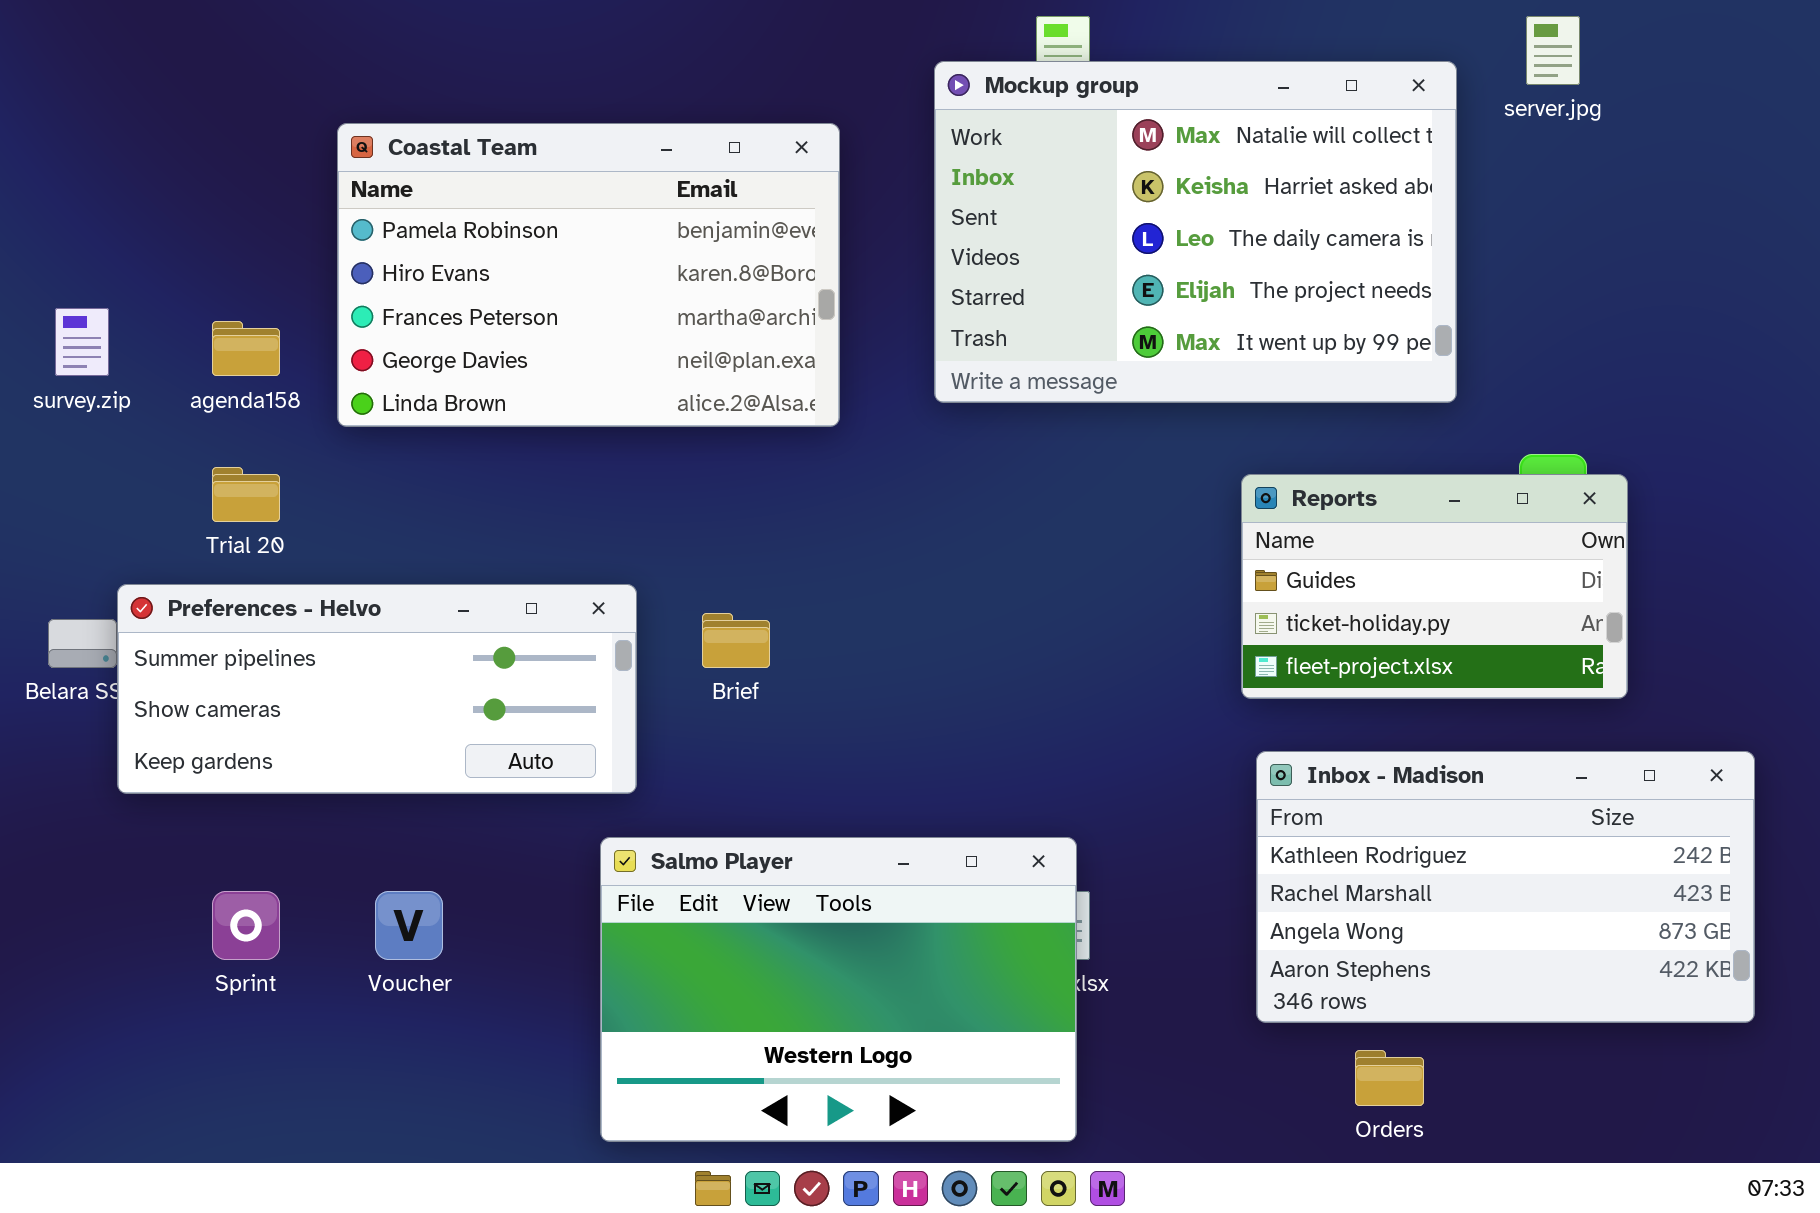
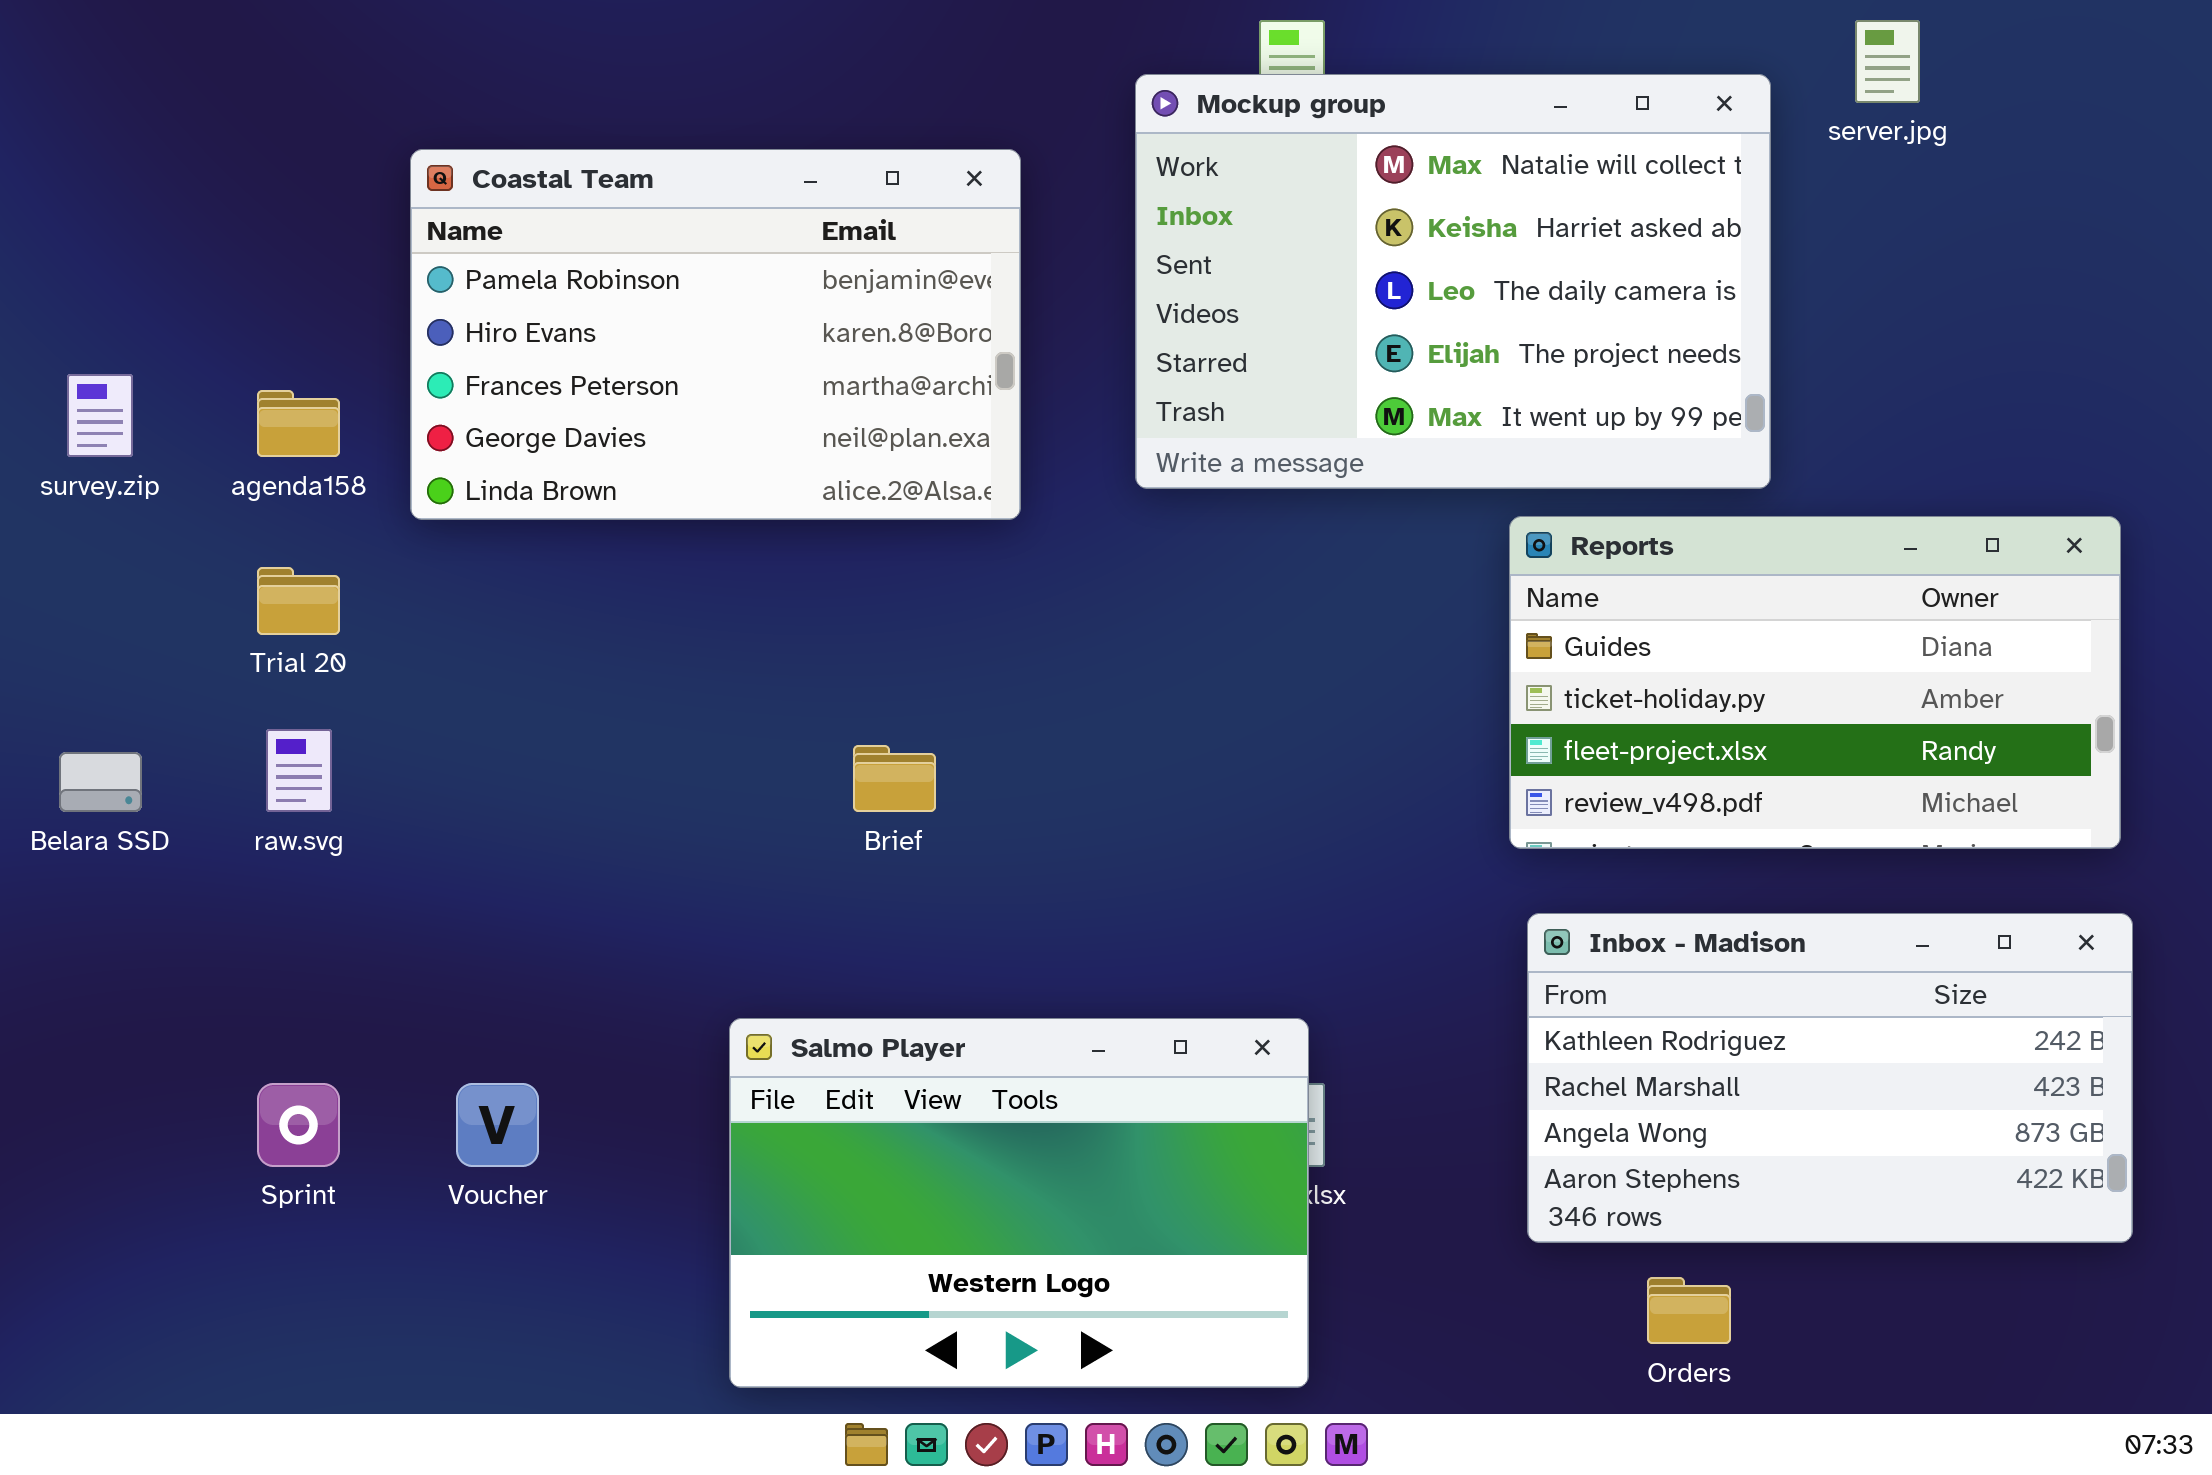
Reports: [1241,474,1628,699] -> [1509,516,2121,849], resized
Preferences - Helvo: [117,584,637,794] -> none, closed

